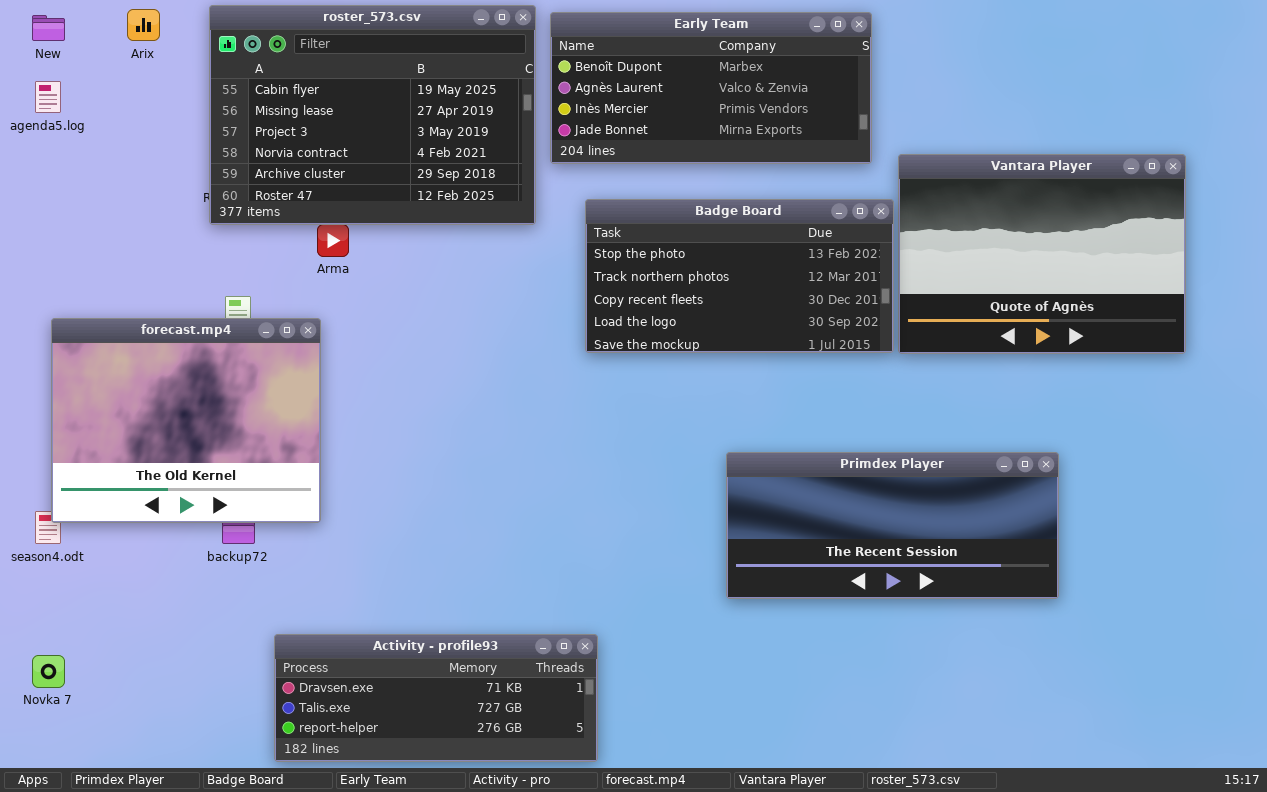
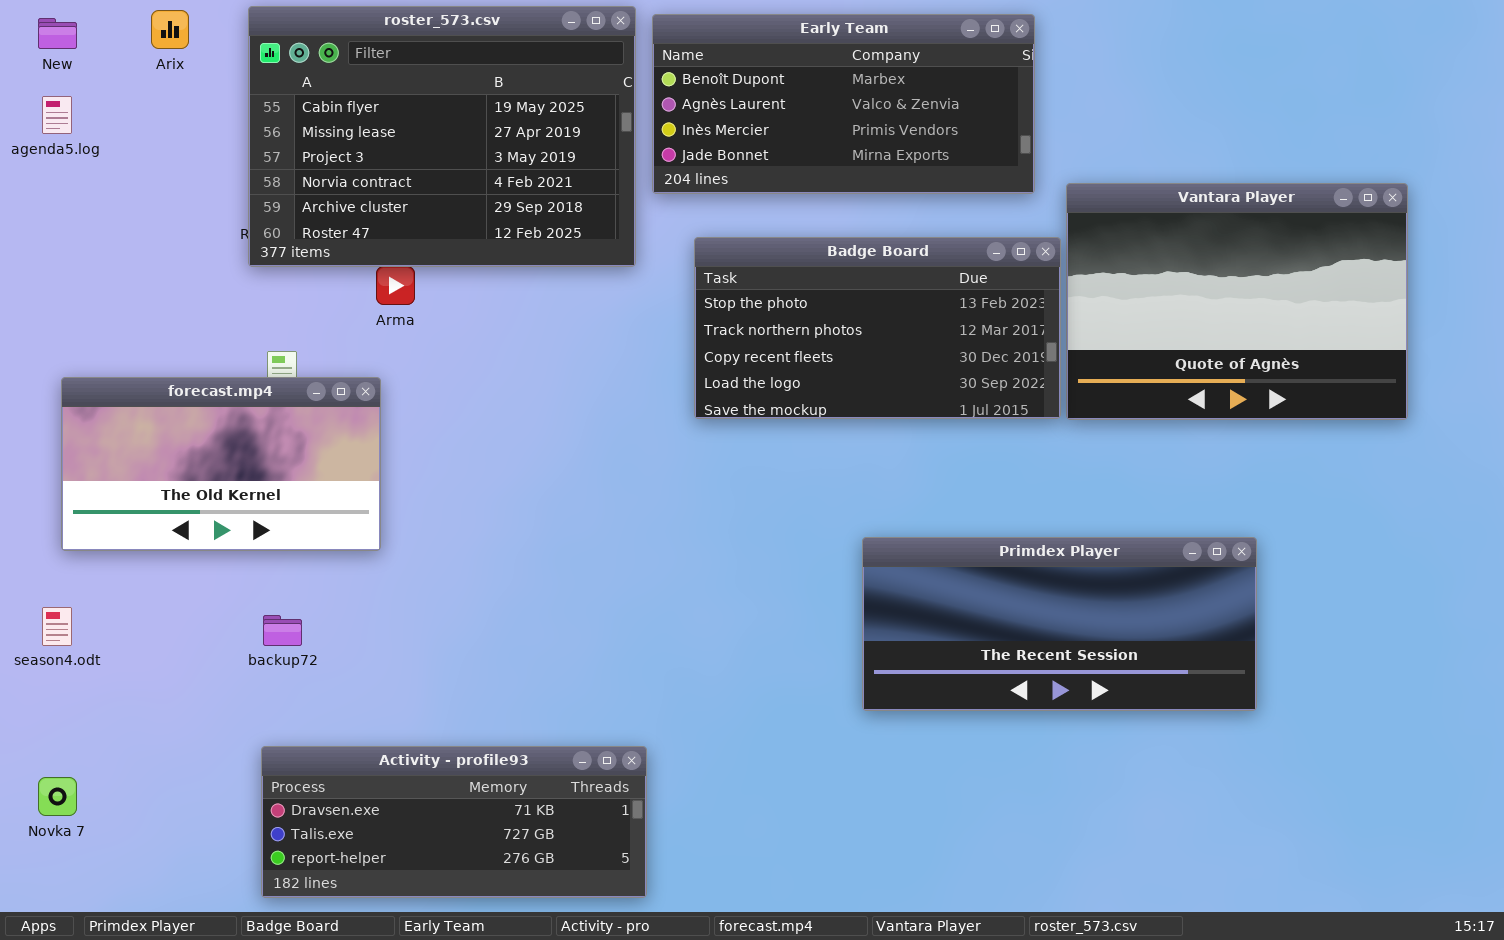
forecast.mp4: [51,318,321,523] -> [61,377,381,551], resized
Activity - profile93: [274,634,598,762] -> [261,746,647,898], moved

